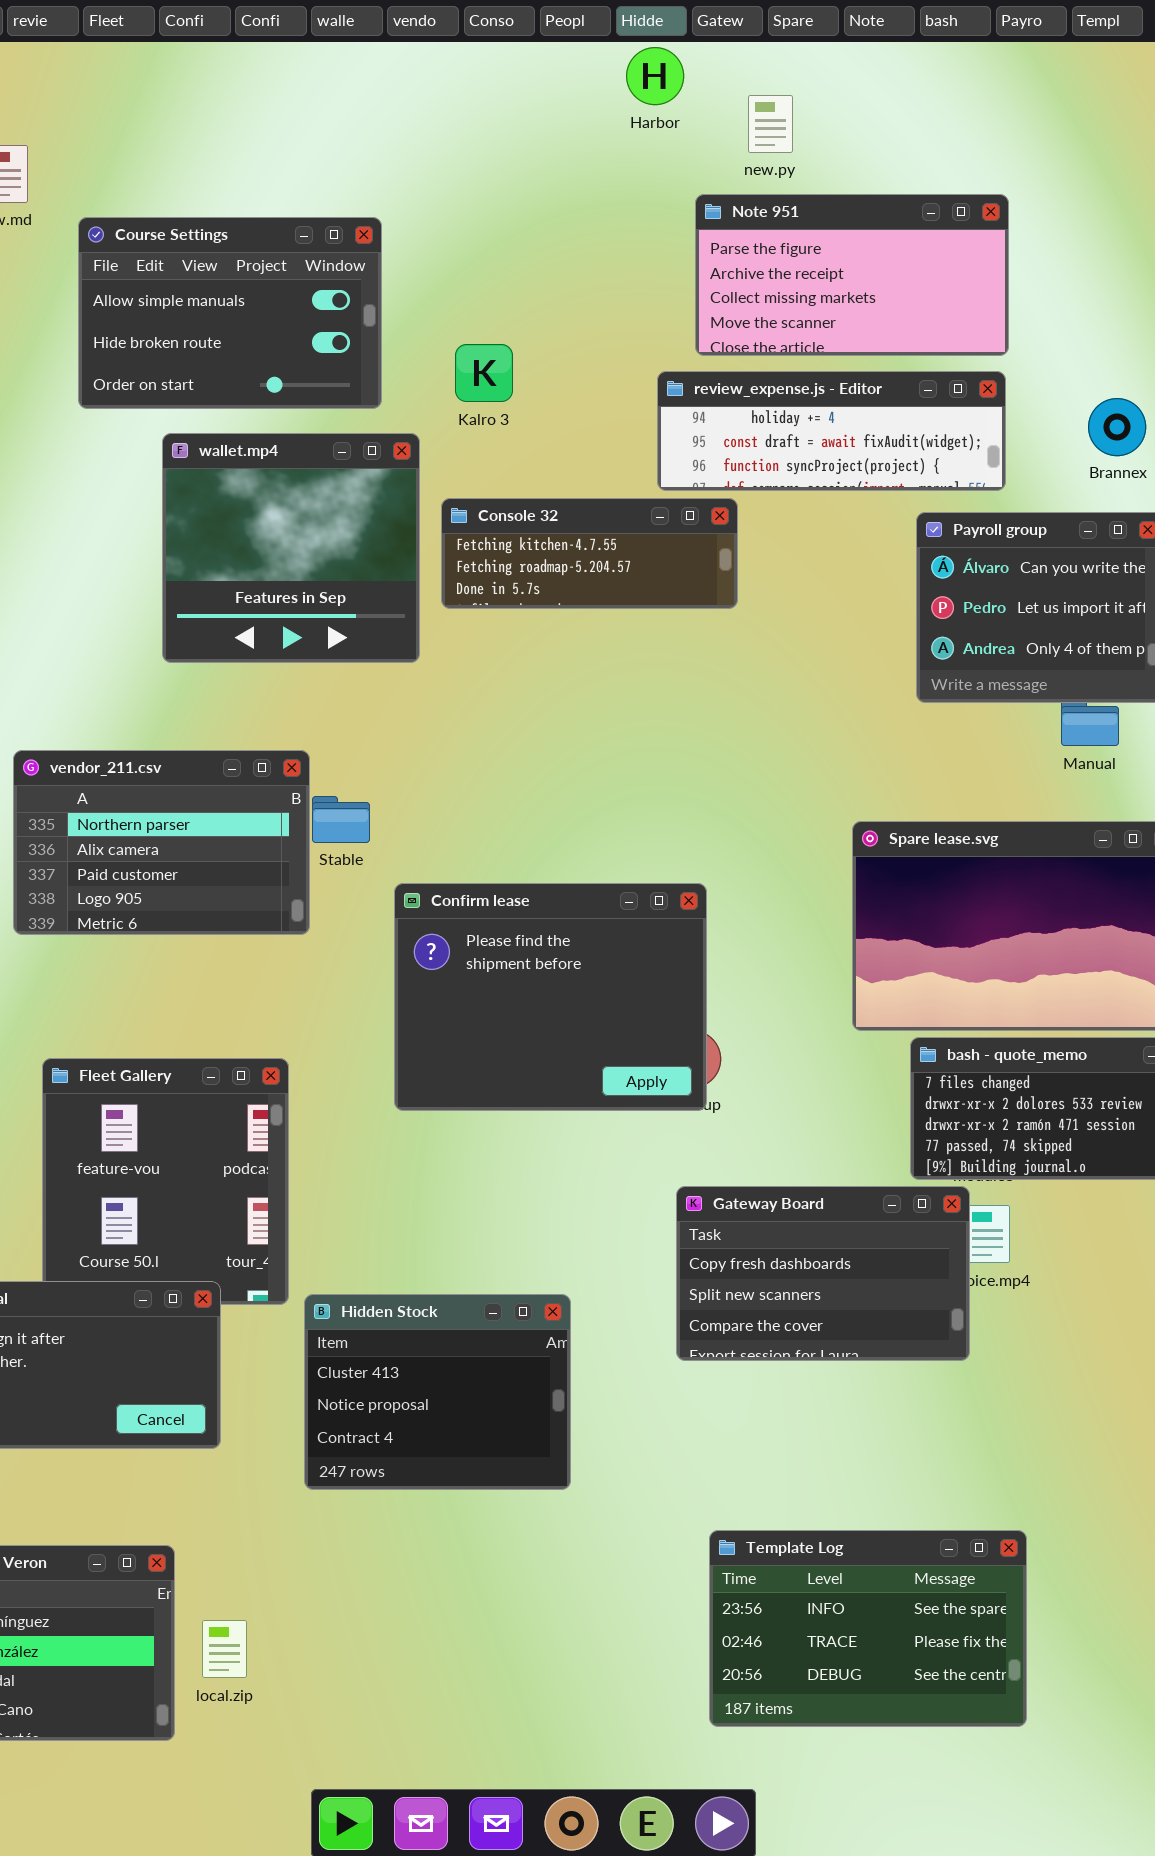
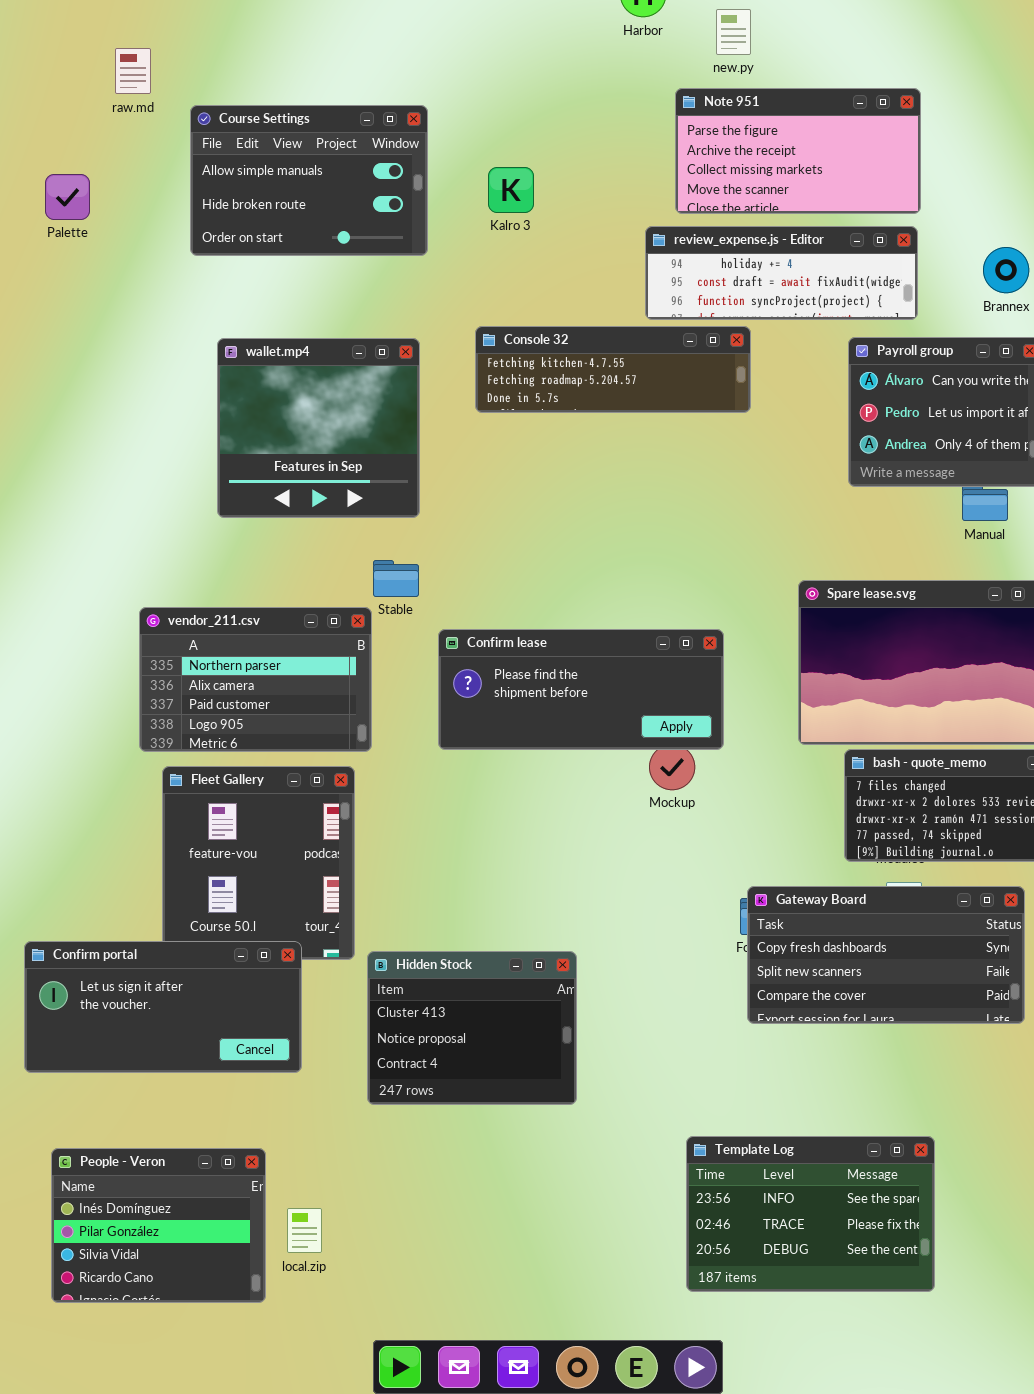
Kalro 3: [455,344,513,402] -> [488,167,534,213], moved
wallet.mp4: [162,433,420,663] -> [217,338,420,518], moved
Console 32: [441,498,738,609] -> [475,326,751,413], resized
vendor_211.csv: [13,750,310,935] -> [139,607,372,752], moved
Confirm lease: [394,883,707,1111] -> [438,629,724,750], resized
Gateway Board: [676,1186,970,1361] -> [747,886,1025,1024], moved, resized

